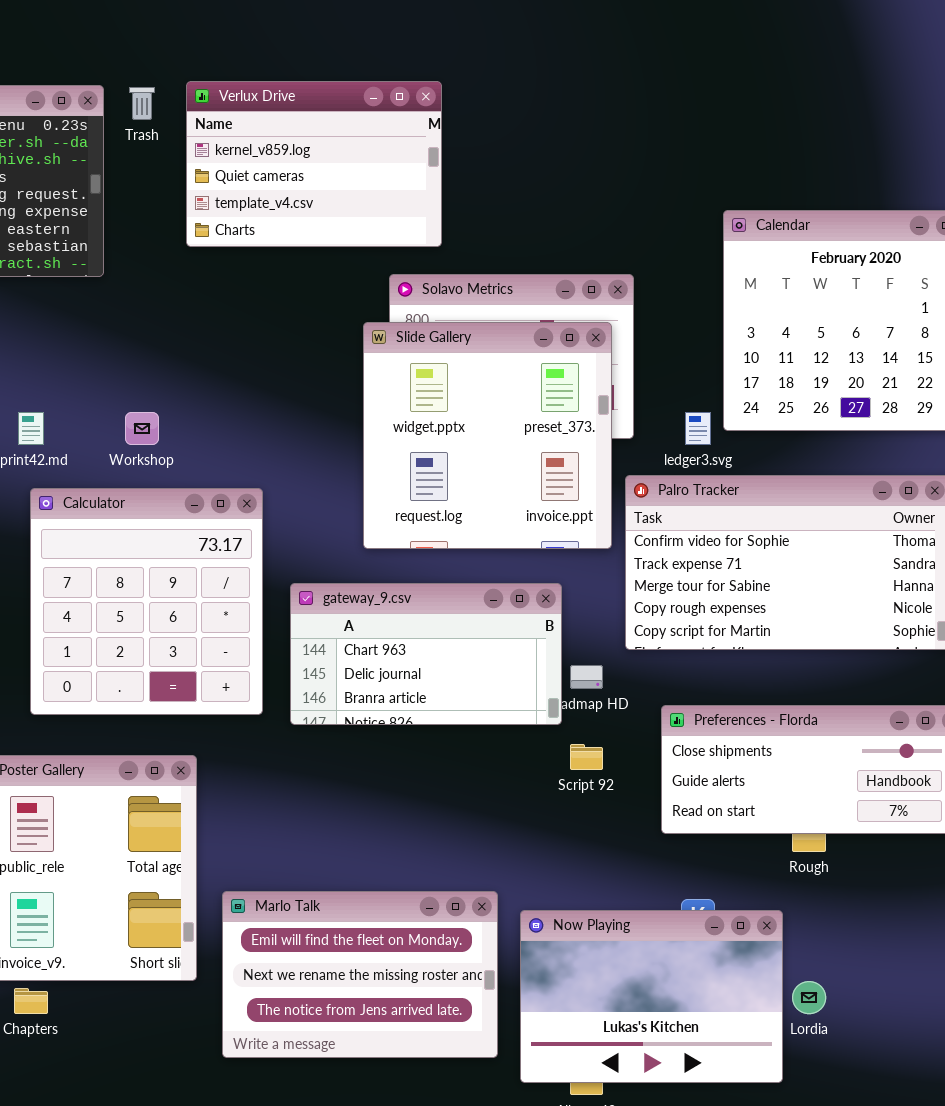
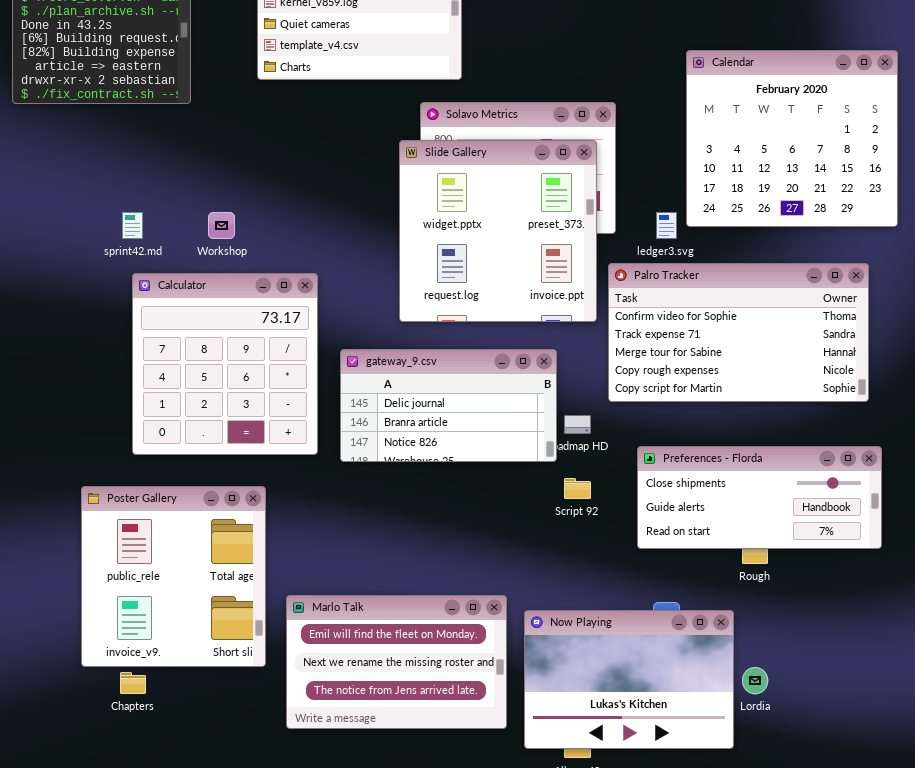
gateway_9.csv: [290,583,562,725] -> [340,349,557,462], scrolled down 1 row

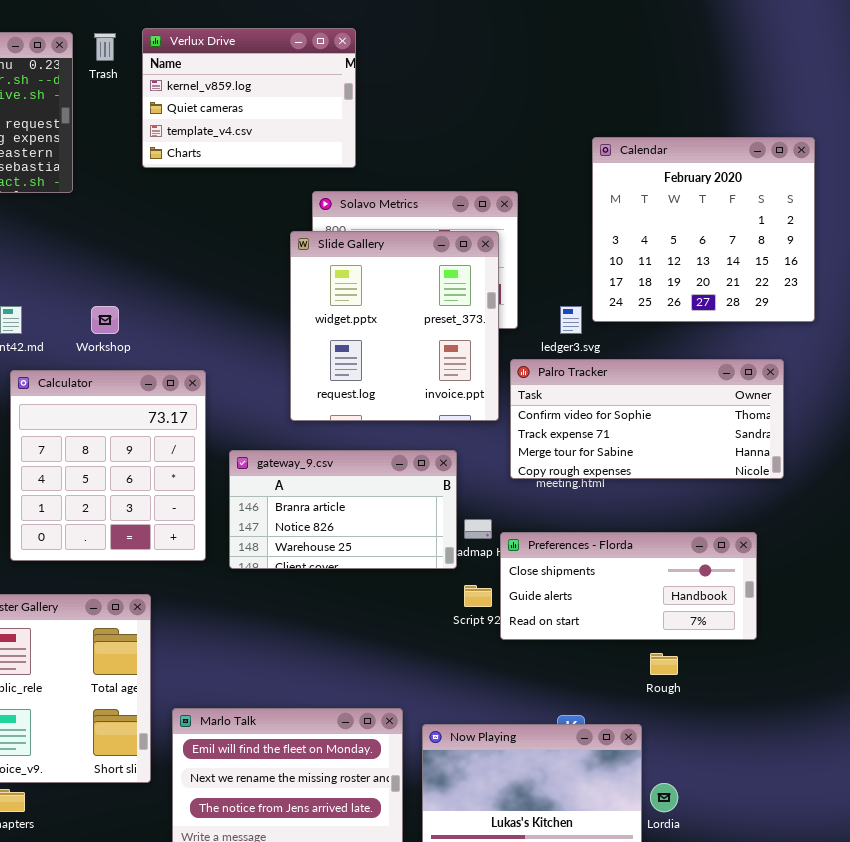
Palro Tracker: [608,263,869,402] -> [510,359,784,479], resized
gateway_9.csv: [340,349,557,462] -> [229,450,457,569], scrolled down 1 row
Preferences - Florda: [637,446,882,549] -> [500,532,757,640], moved

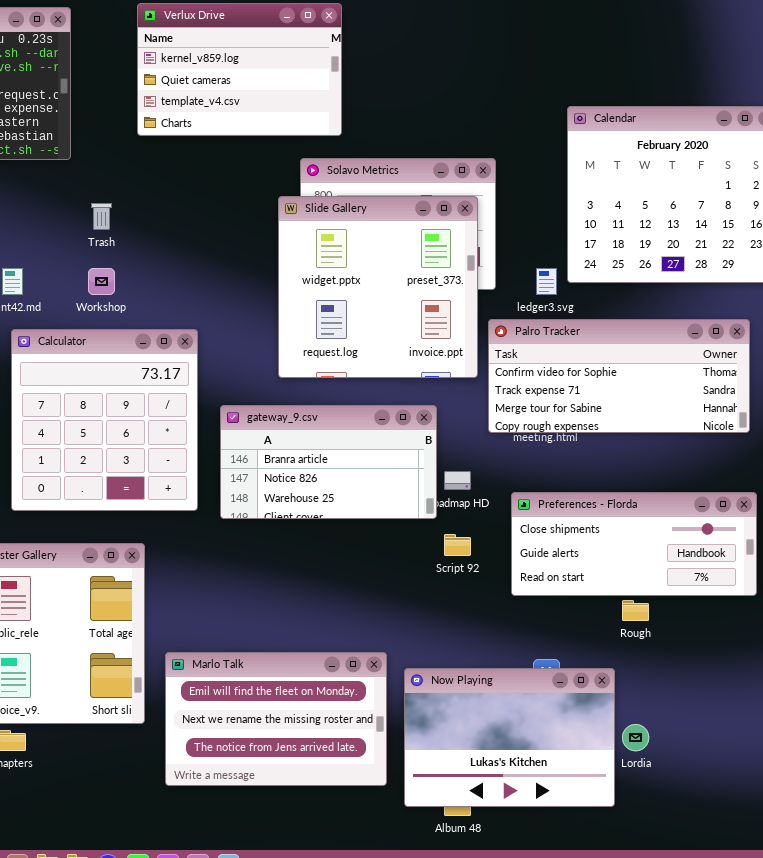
Trash: [94,33,116,61] -> [91,203,112,230], moved
Preferences - Florda: [500,532,757,640] -> [511,492,757,596], moved

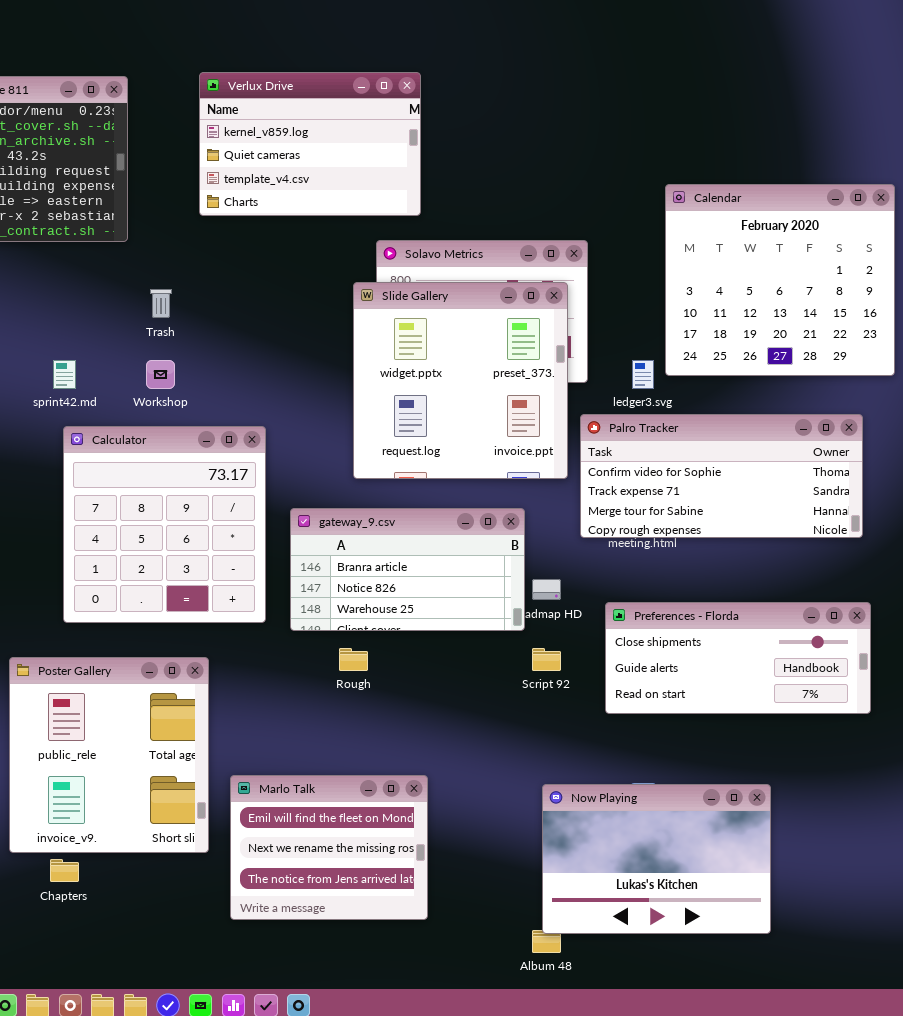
Rough: [622,600,649,621] -> [339,648,368,671], moved
Marlo Talk: [165,652,387,786] -> [230,775,428,920], resized
Now Playing: [404,668,615,807] -> [542,784,771,934], moved

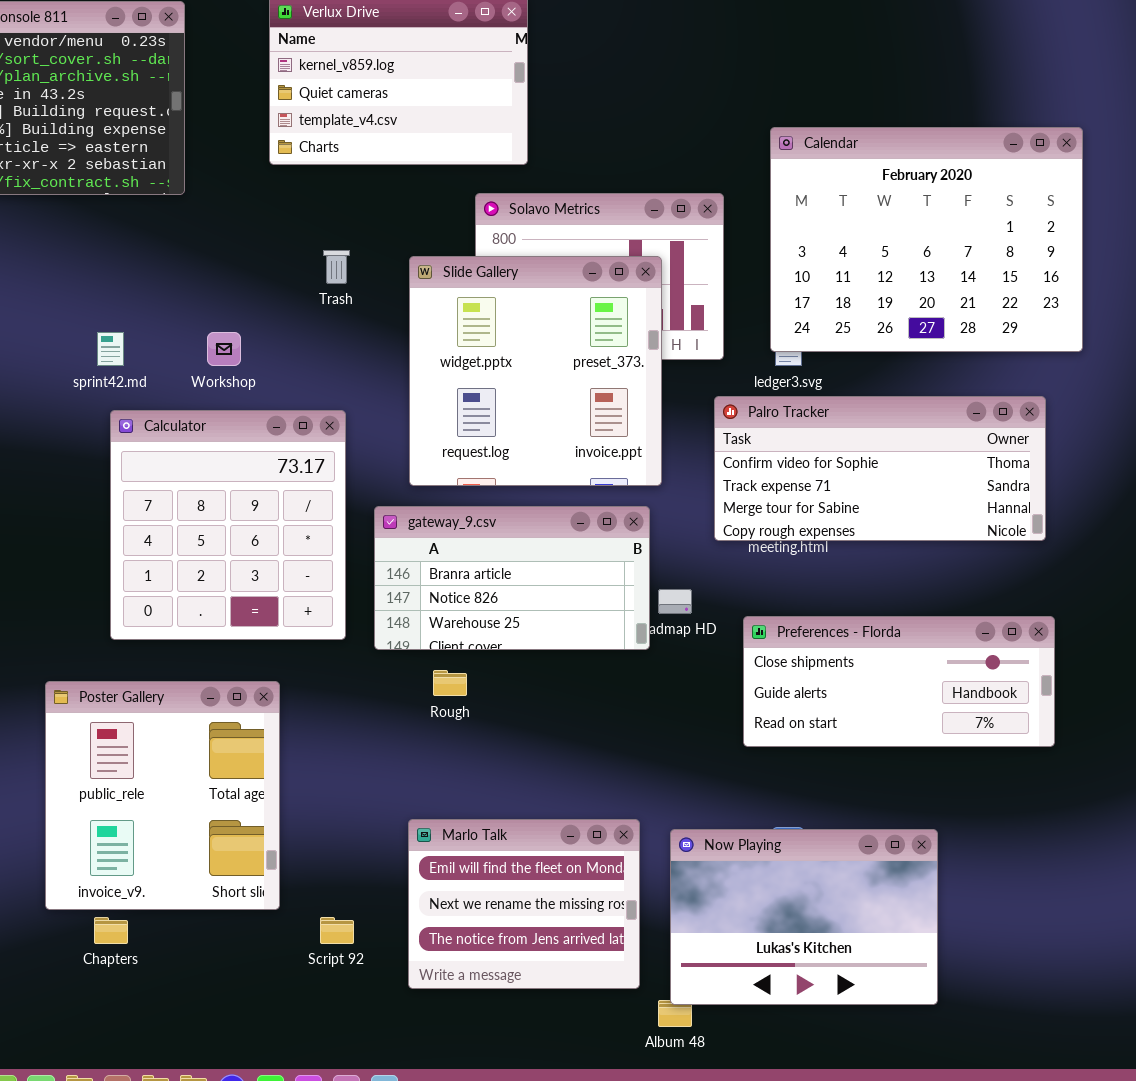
Calendar: [665,184,895,376] -> [770,127,1083,352], resized
Slide Gallery: [353,282,568,479] -> [409,256,662,486], moved
Trash: [150,289,172,318] -> [323,250,350,284], moved
Script 92: [532,648,561,671] -> [320,917,354,944], moved
Marlo Talk: [230,775,428,920] -> [408,819,640,989], moved

